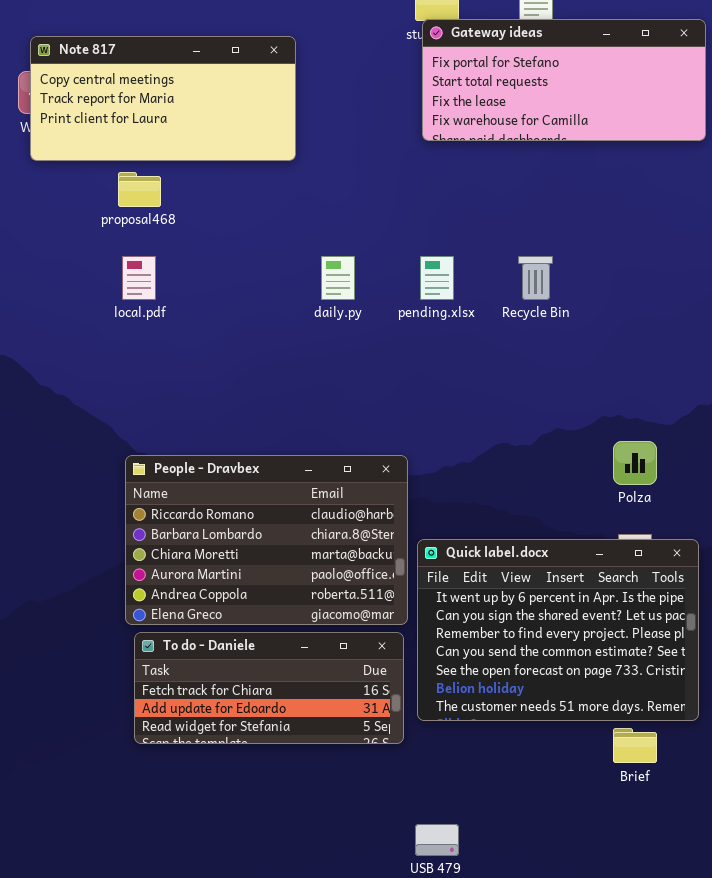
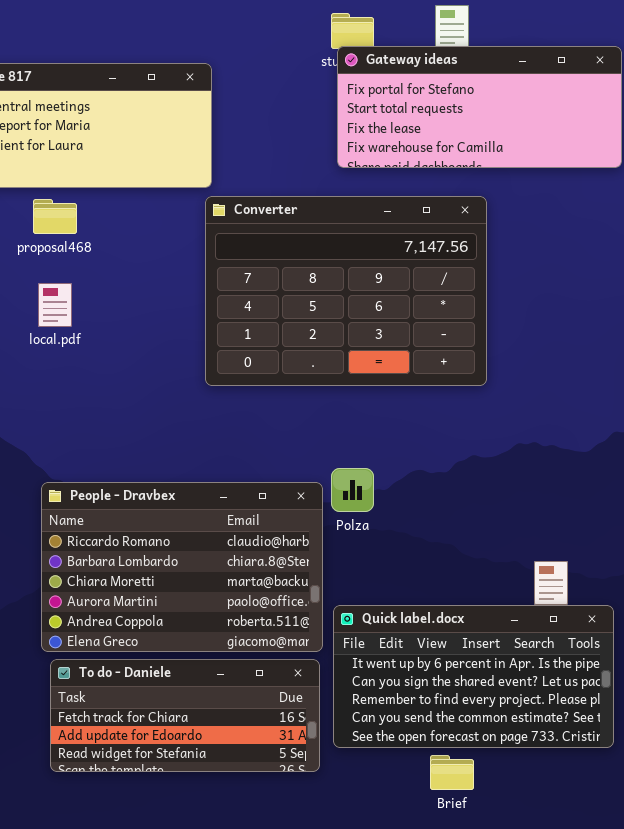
Converter: none -> [205,196,487,386], opened
Polza: [613,441,657,485] -> [331,468,374,512], moved
Quick label.docx: [417,539,699,721] -> [333,605,614,748], resized
Brief: [613,728,657,763] -> [430,755,474,790], moved

